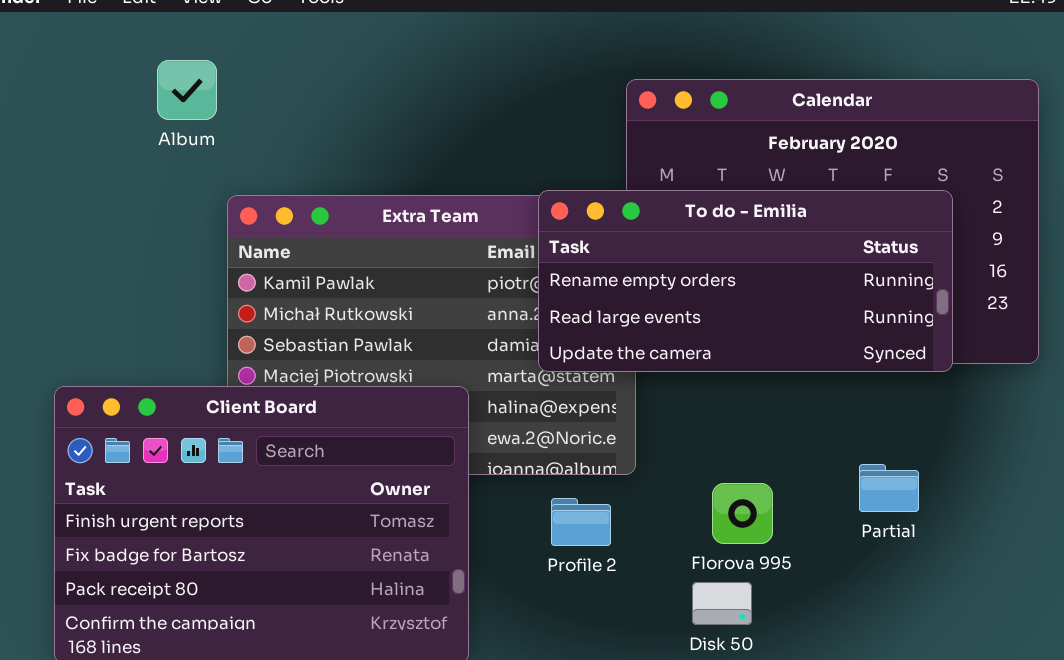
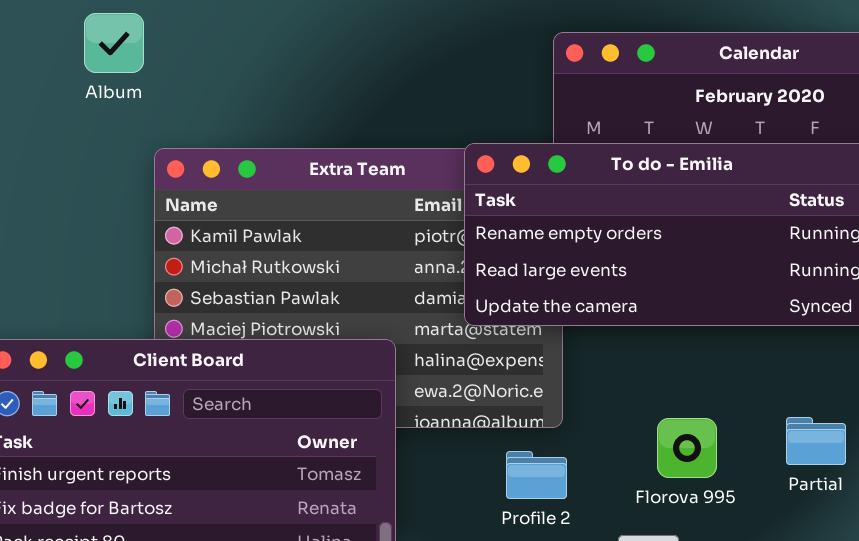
Florova 995: [712,483,773,544] -> [657,418,717,478], moved
Profile 2: [551,498,611,546] -> [506,451,567,499], moved

